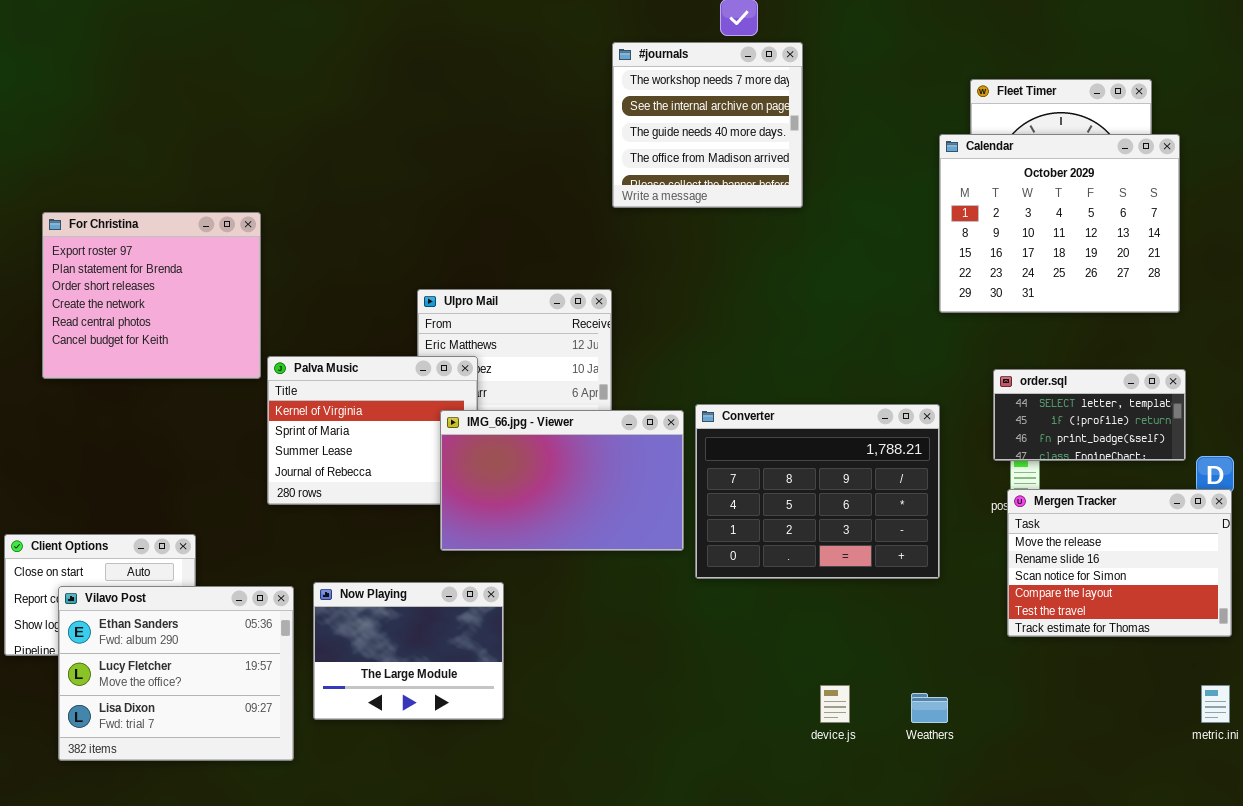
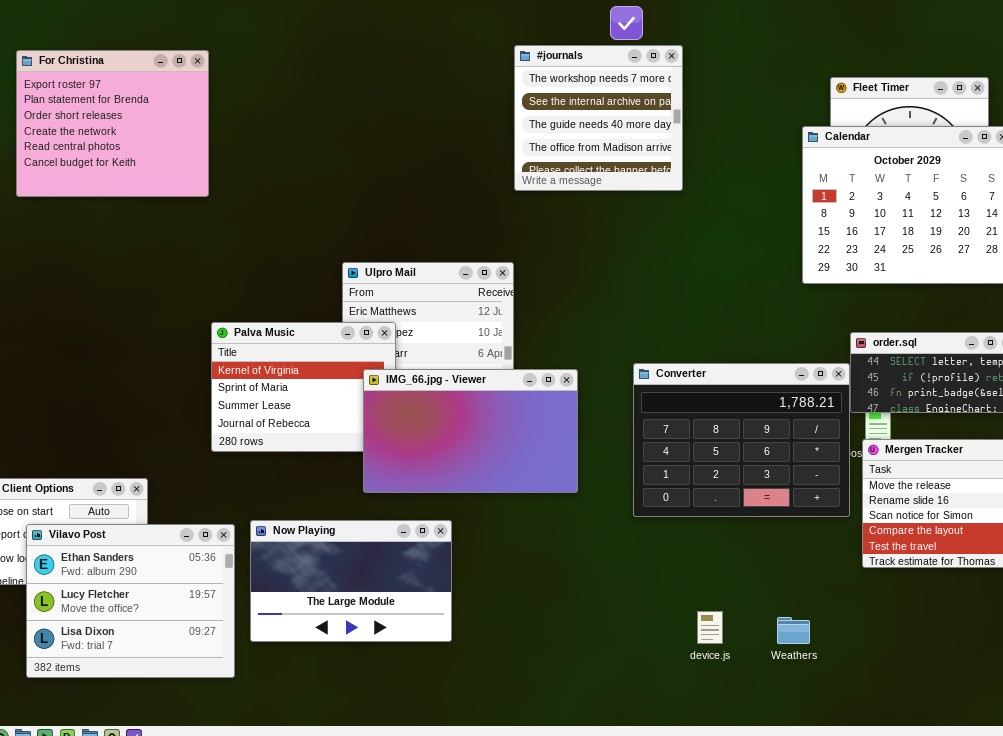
For Christina: [42,212,261,379] -> [16,50,209,197], moved
Converter: [695,404,940,579] -> [633,363,850,517], moved
Now Playing: [313,582,504,720] -> [250,520,452,642], resized

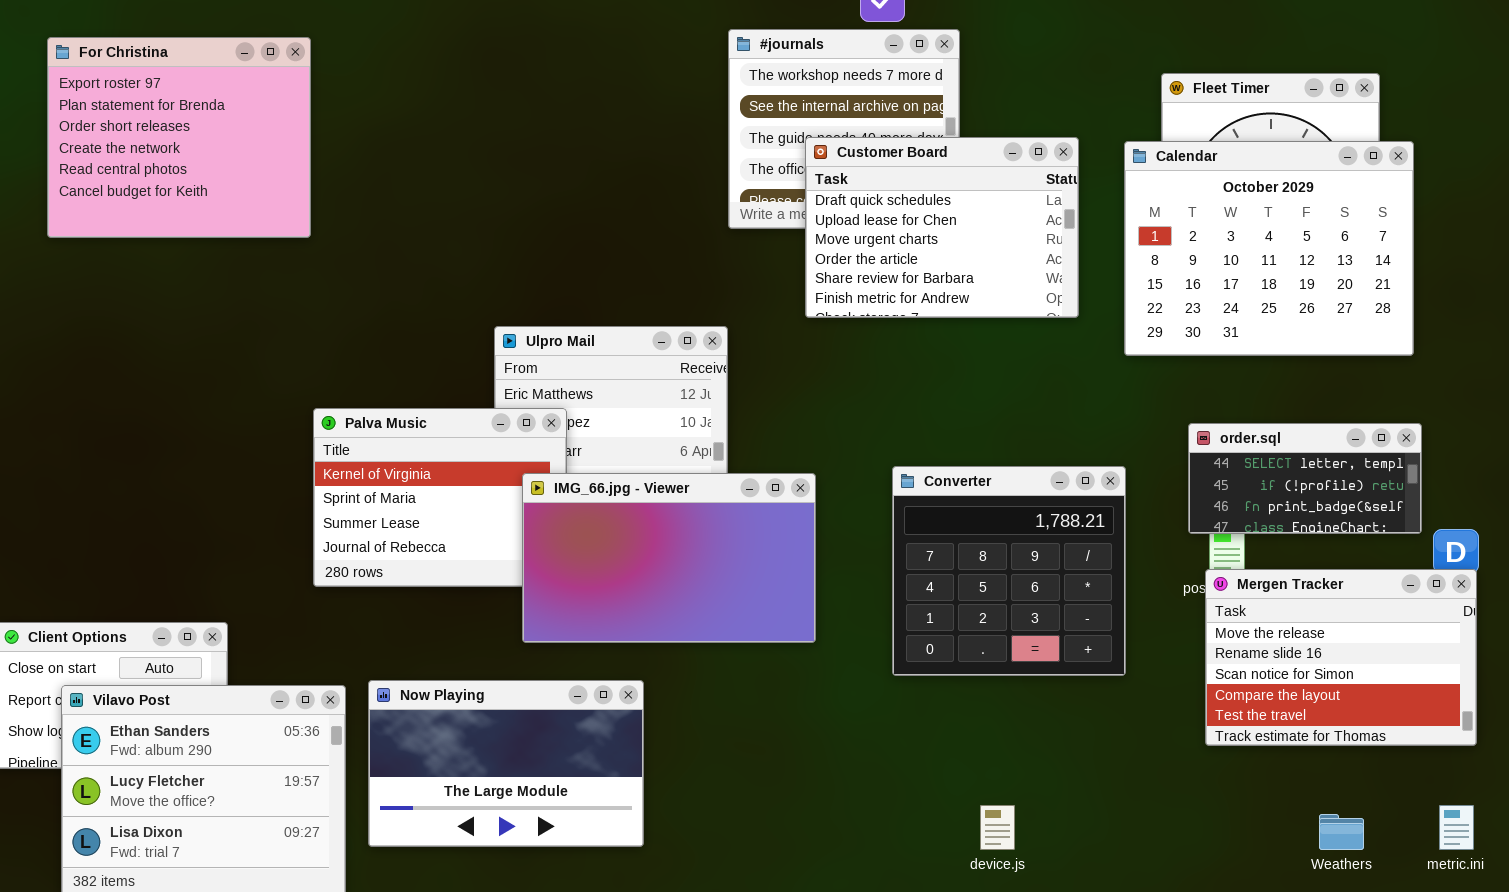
Customer Board: none -> [805,137,1079,318], opened
Converter: [633,363,850,517] -> [892,466,1126,676], resized
Weathers: [777,617,810,644] -> [1319,814,1364,850], moved

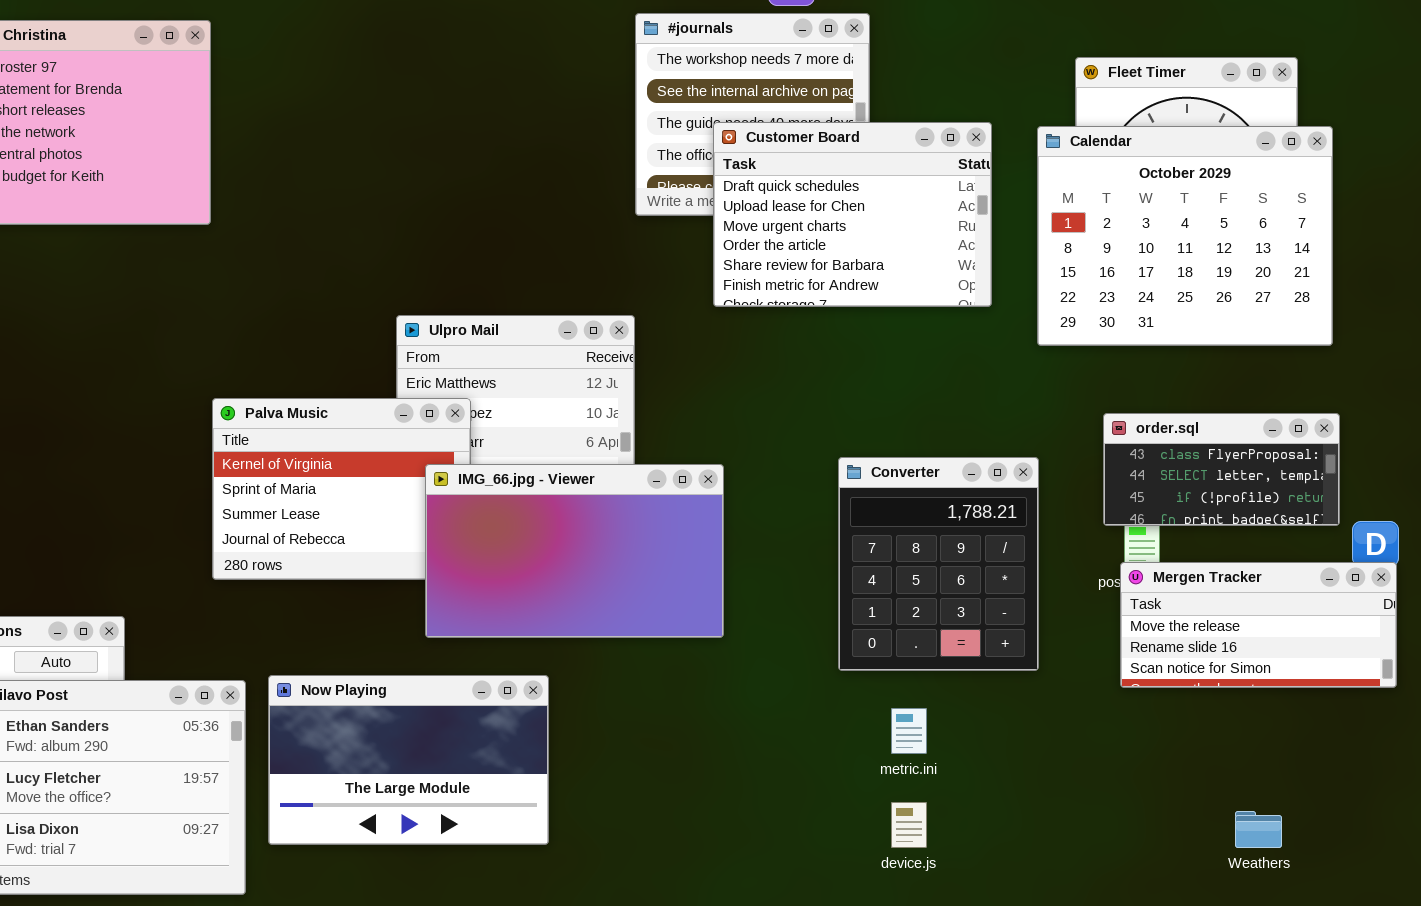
order.sql: [1188,423,1422,534] -> [1103,413,1340,526], scrolled up 1 row
Converter: [892,466,1126,676] -> [838,457,1039,671], resized
Mergen Tracker: [1205,569,1477,746] -> [1120,562,1397,688], resized
metric.ini: [1439,805,1474,850] -> [891,708,927,754], moved

